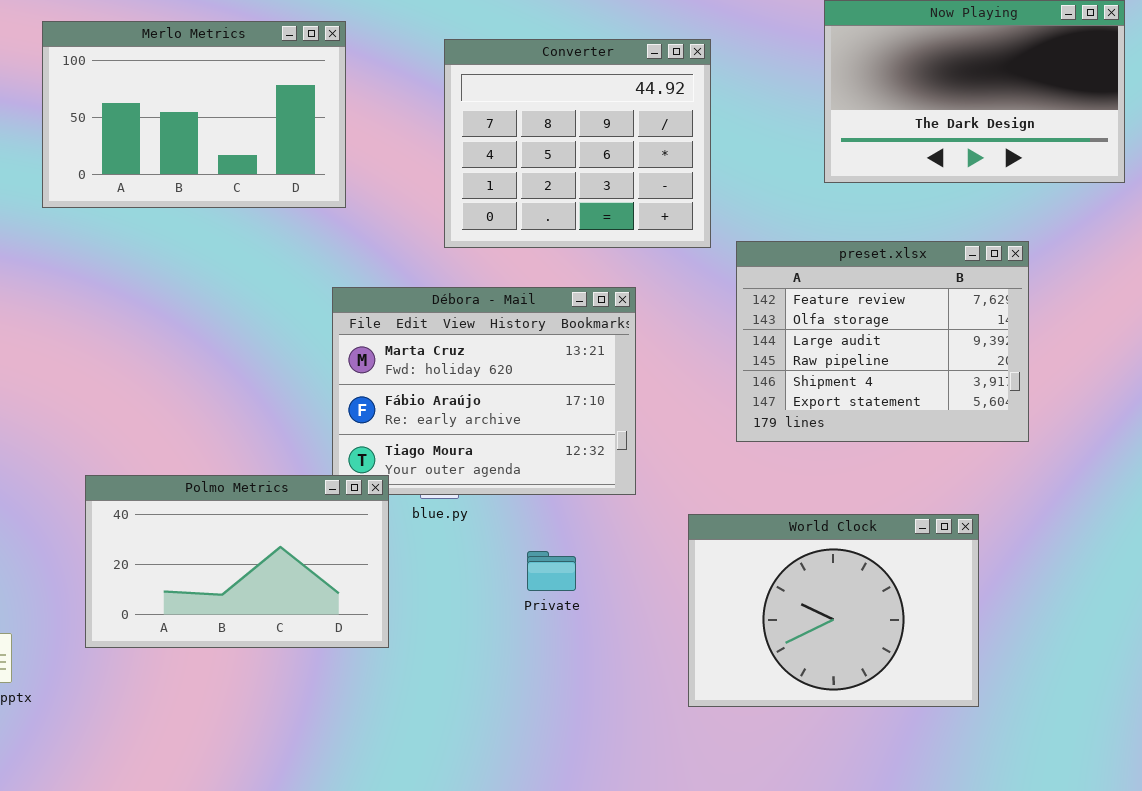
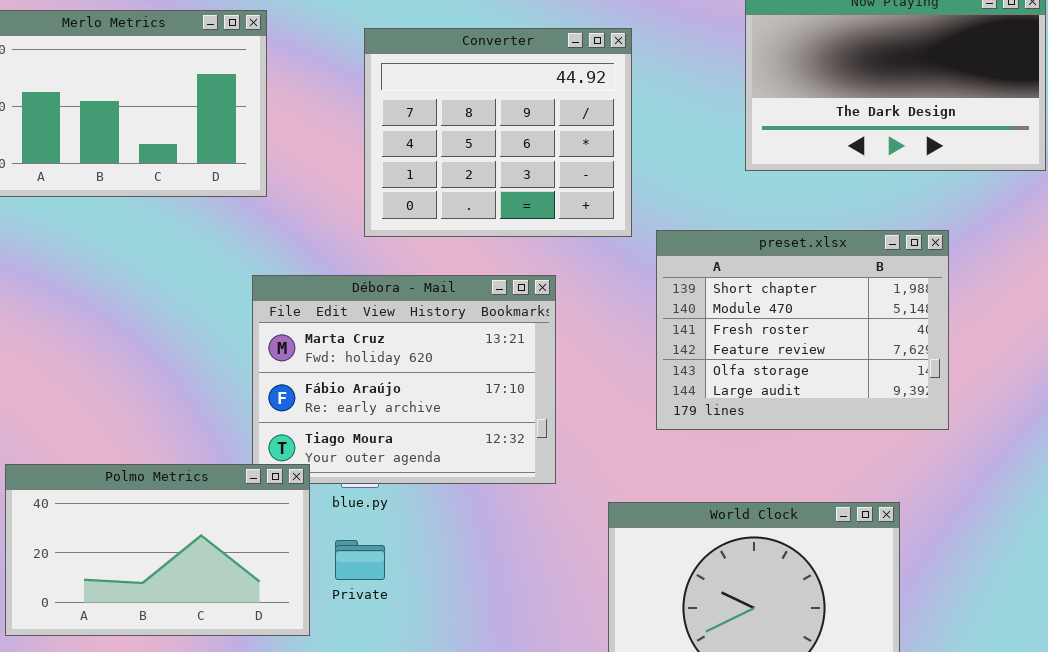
preset.xlsx: [736,241,1029,442] -> [656,230,949,430], scrolled up 3 rows
Private: [527,551,576,591] -> [335,540,385,580], moved

